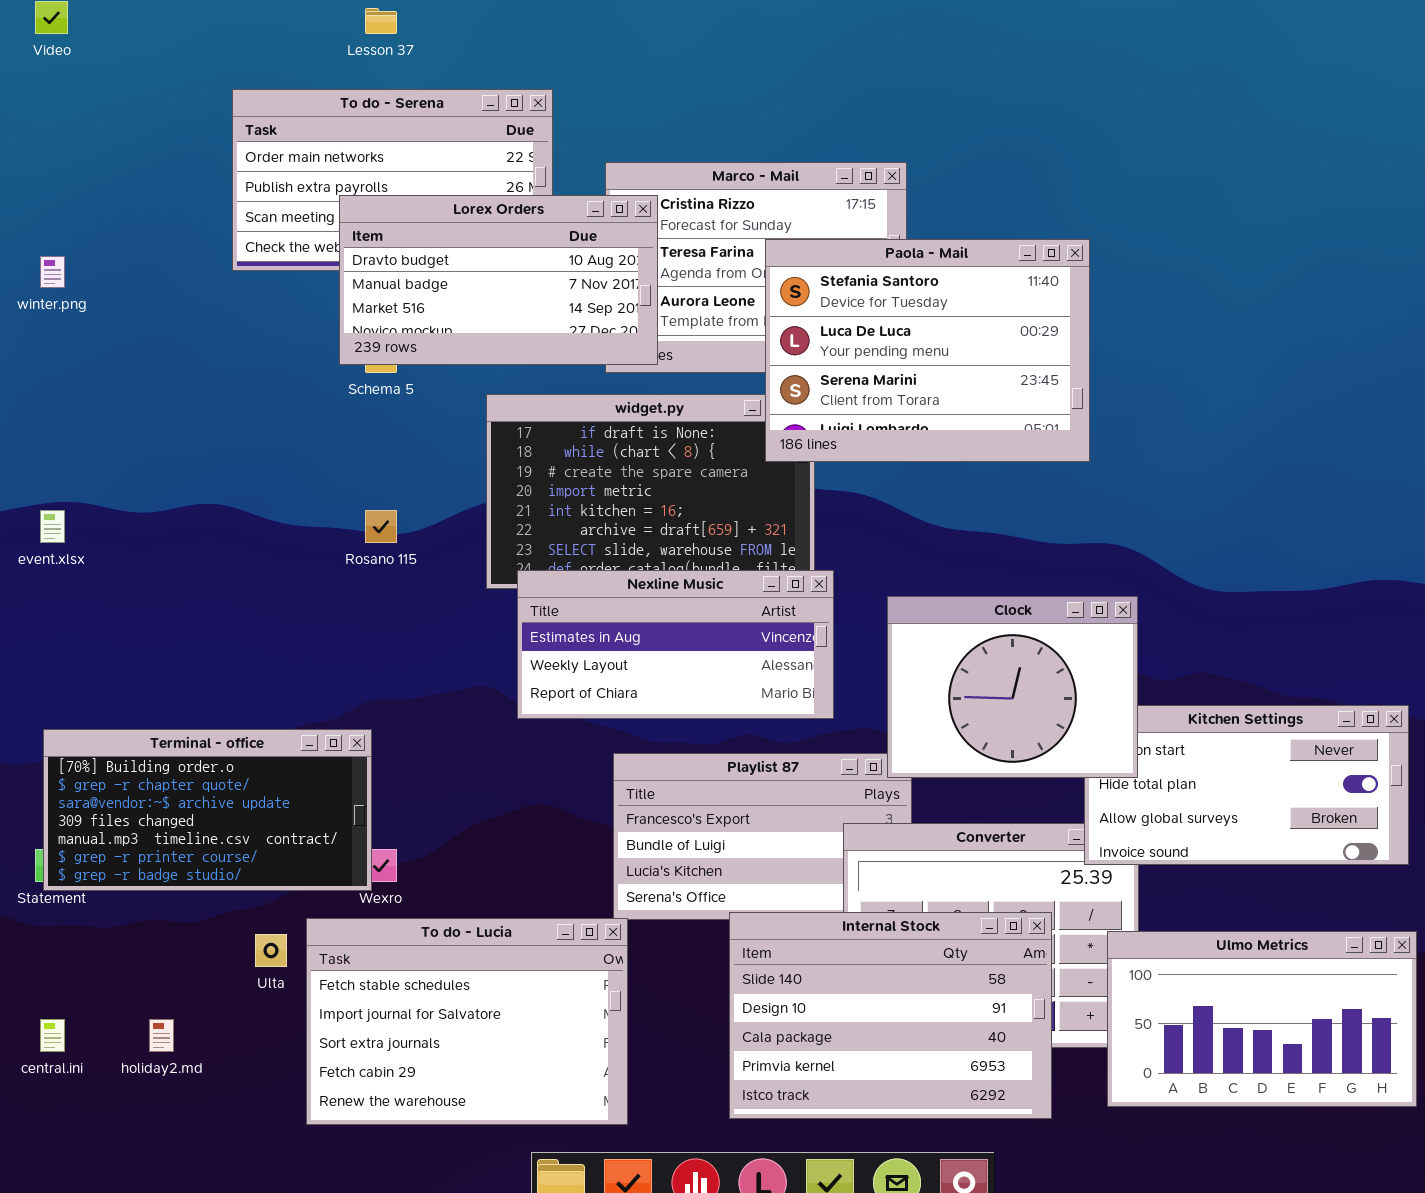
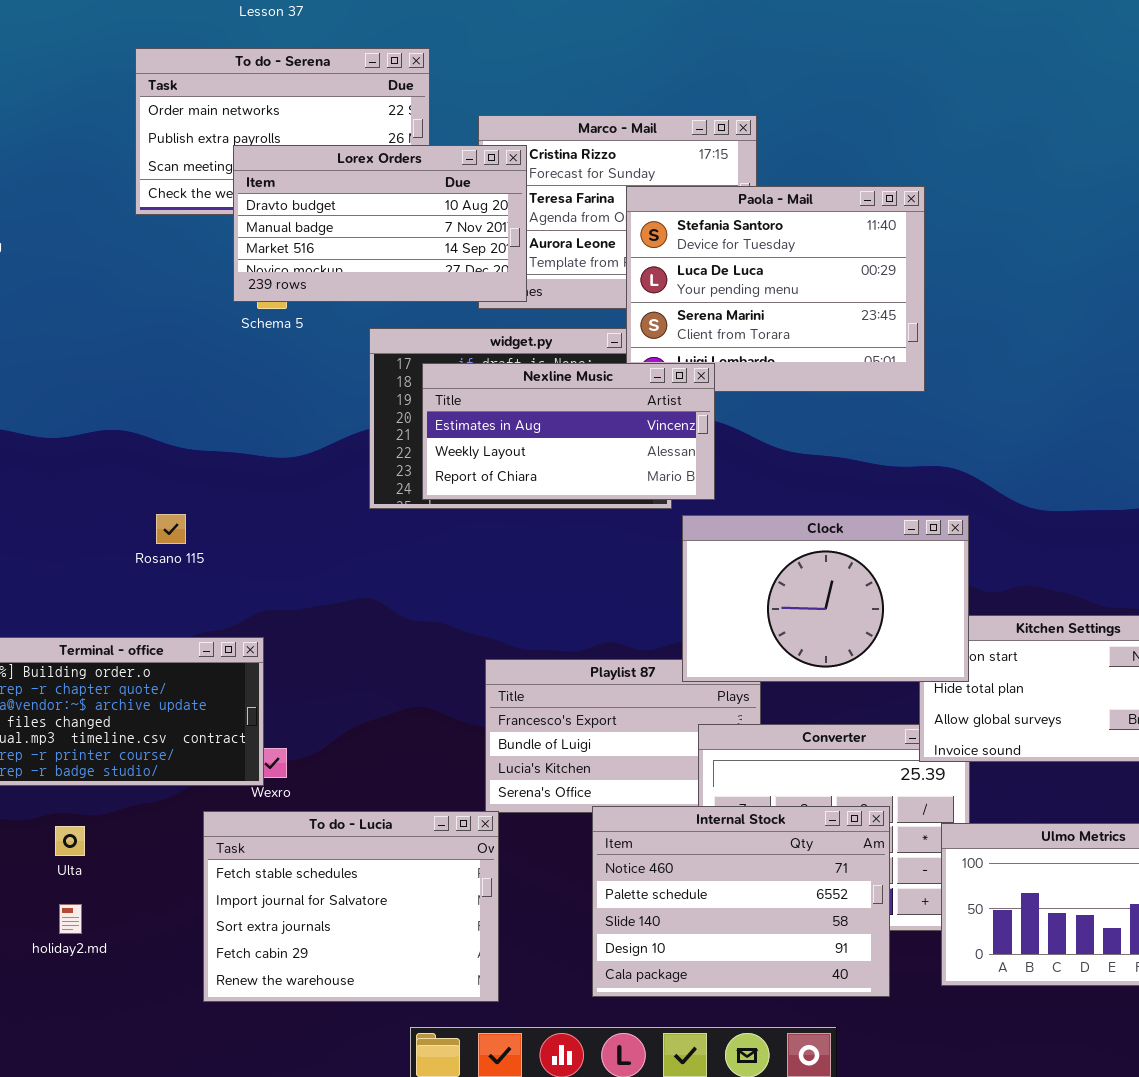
Rosano 115: [365,510,397,543] -> [156,514,186,544], moved
Nexline Music: [517,570,834,719] -> [422,363,715,500], moved
Clock: [887,596,1138,778] -> [682,515,969,682], resized
Internal Stock: [729,912,1052,1119] -> [592,806,890,997], scrolled up 2 rows
Ulta: [255,934,287,967] -> [55,826,85,856], moved

